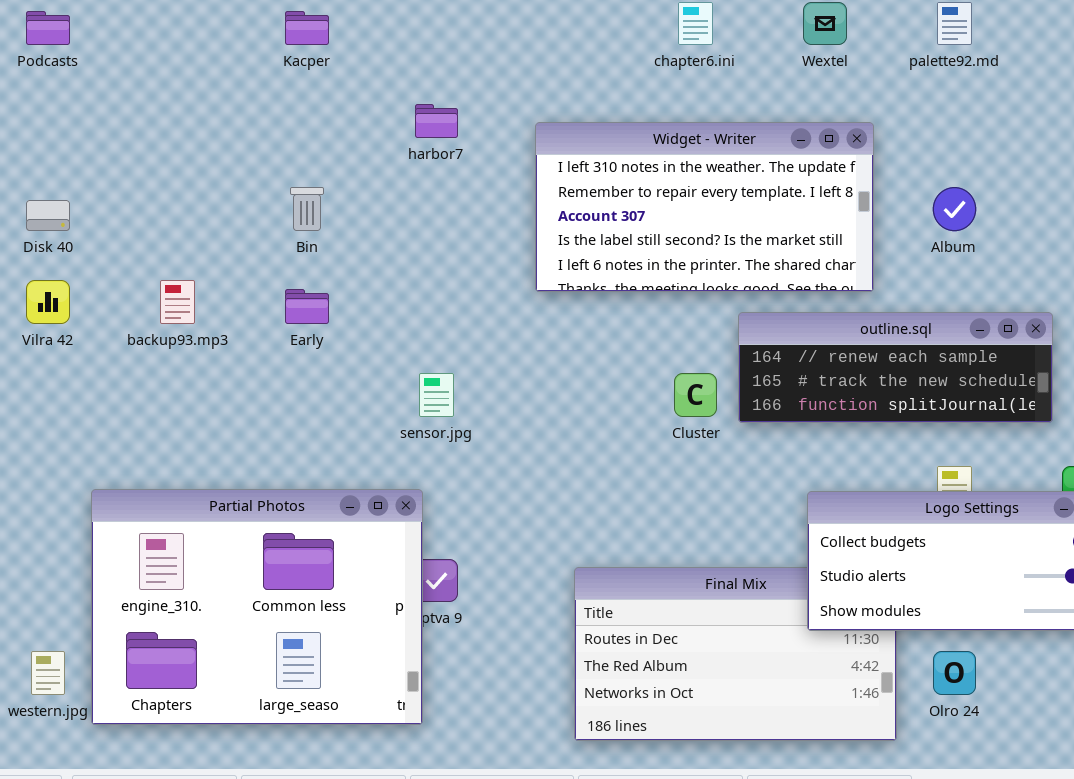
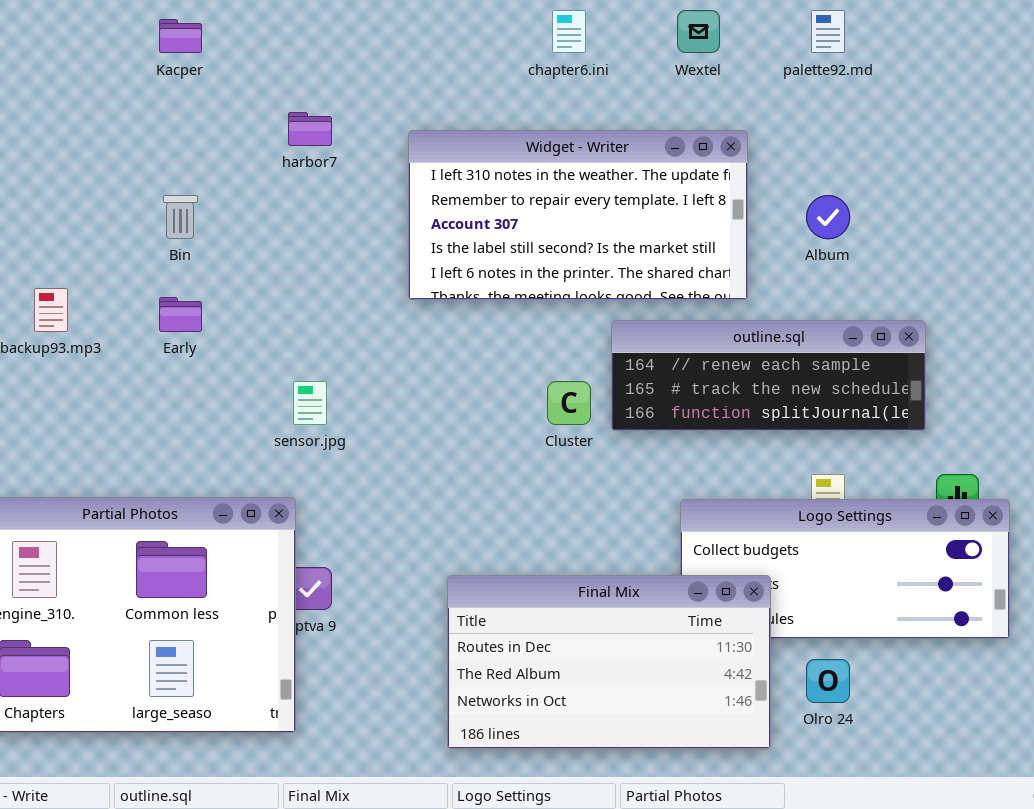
Final Mix: [574,567,897,741] -> [447,575,771,749], raised

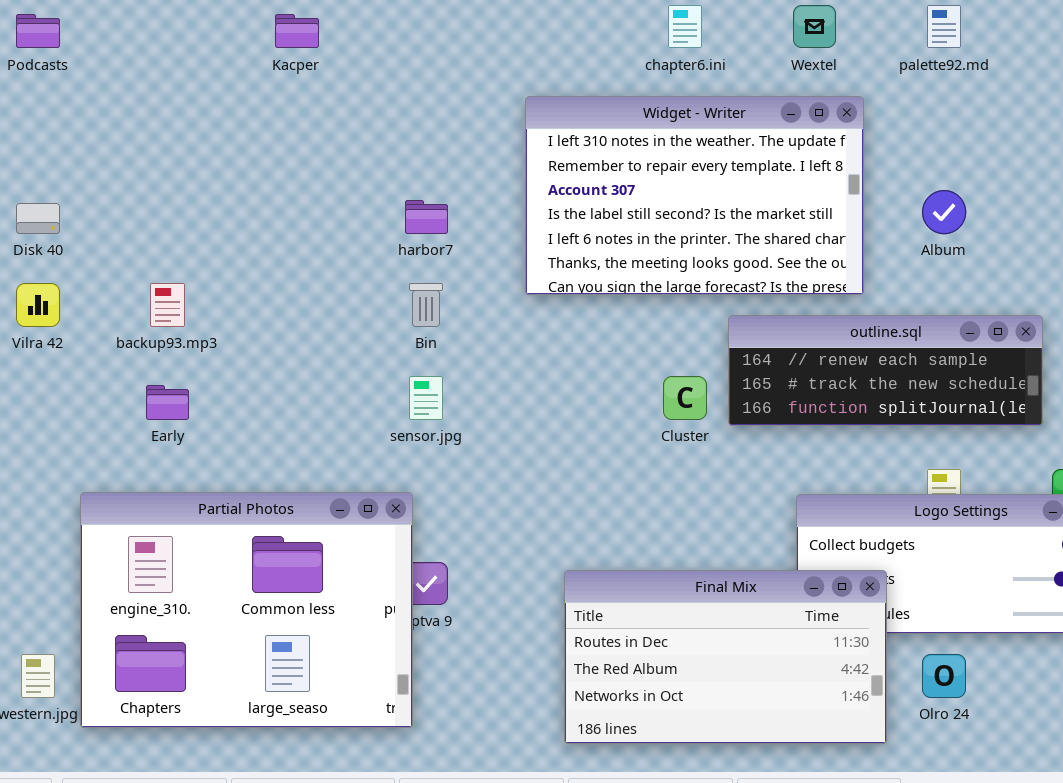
harbor7: [288,112,332,146] -> [405,200,448,234], moved
Widget - Writer: [408,130,748,300] -> [525,96,864,295], resized
Bin: [163,195,198,239] -> [409,283,443,327], moved
Early: [159,297,202,332] -> [146,385,189,420], moved

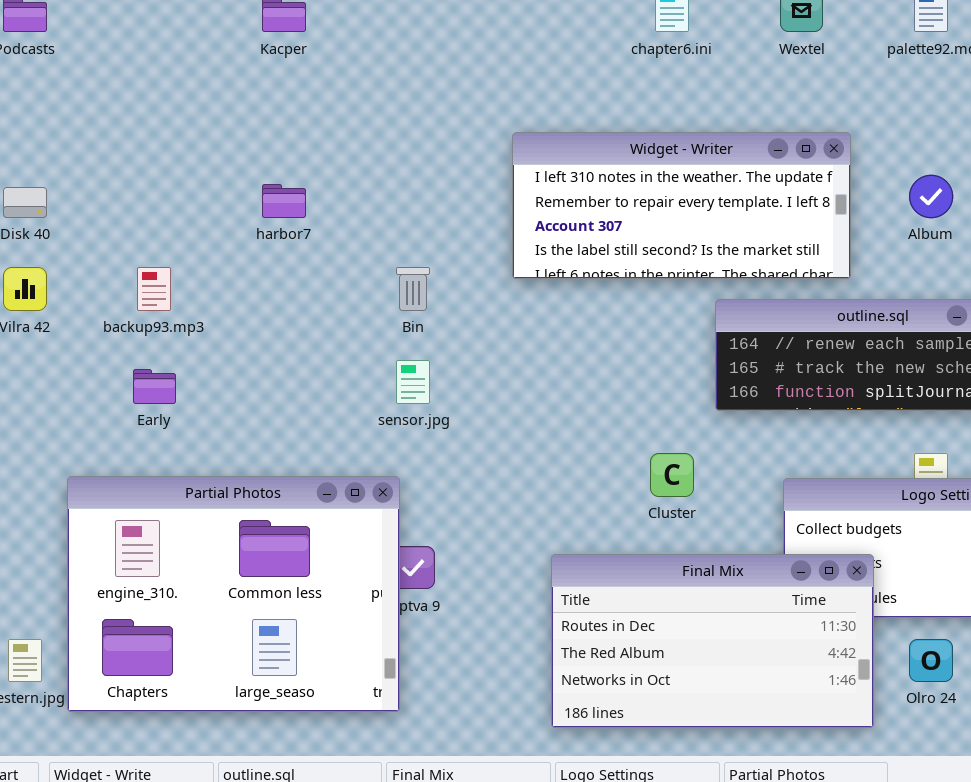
Widget - Writer: [525,96,864,295] -> [512,132,851,279], resized
harbor7: [405,200,448,234] -> [262,184,306,218], moved
Cluster: [663,376,707,420] -> [650,453,694,497], moved

